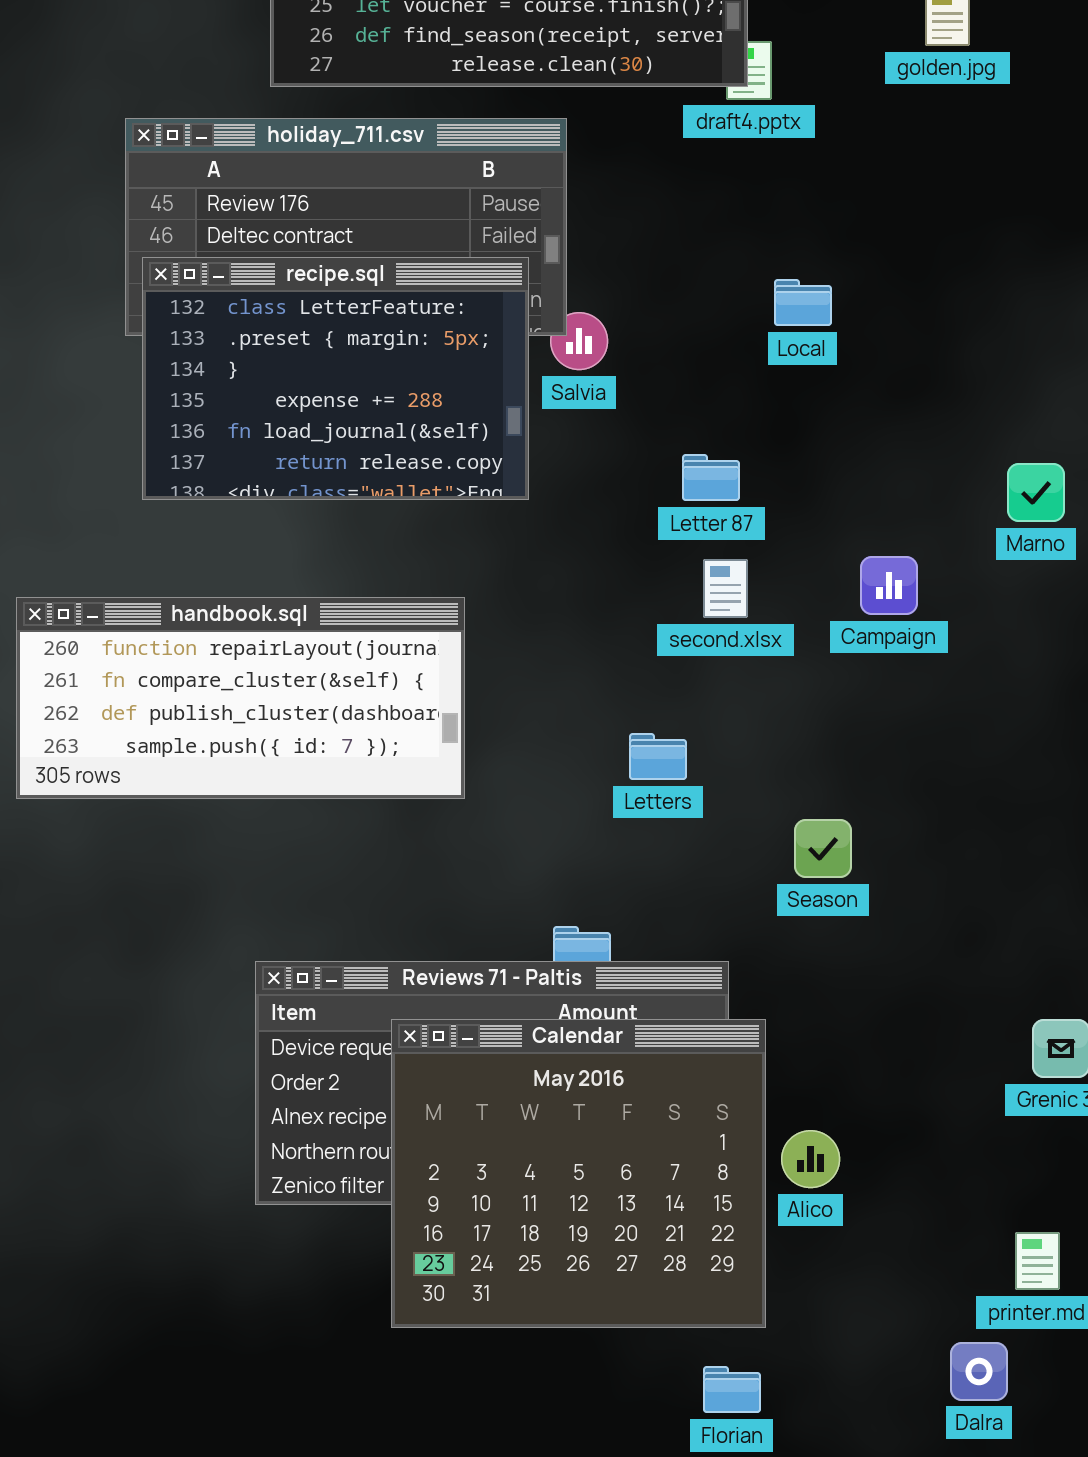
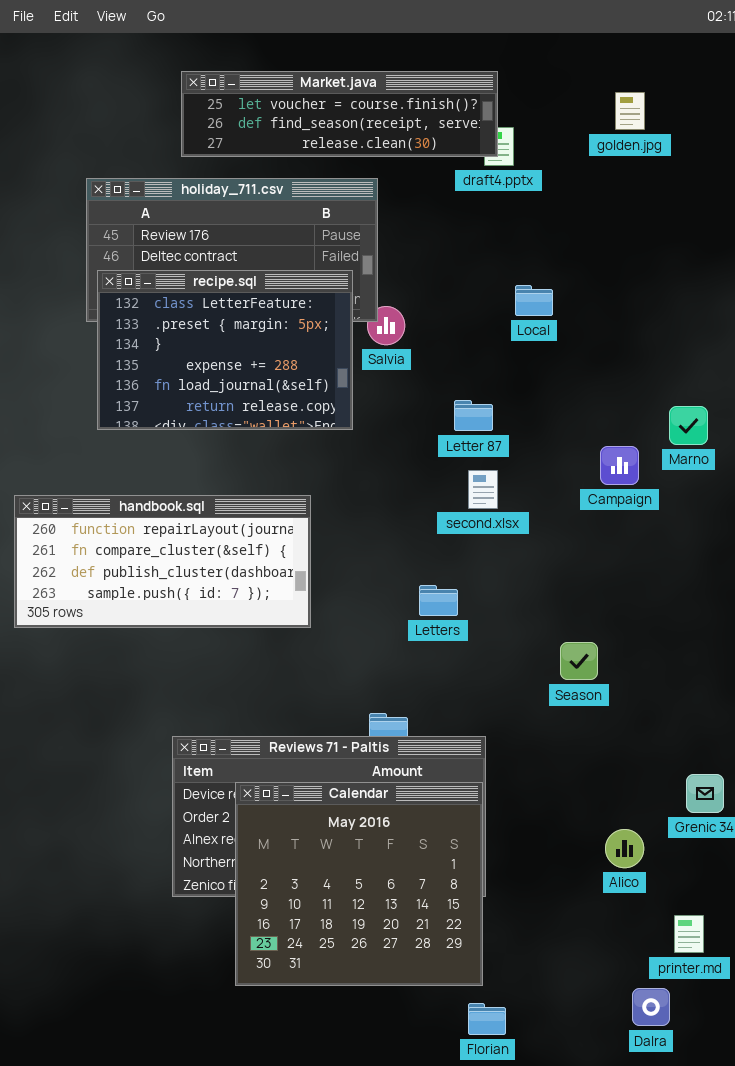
Campaign: [860,556,918,615] -> [600,446,639,485], moved
Season: [794,819,852,878] -> [560,642,598,680], moved
Calendar: [391,1019,766,1328] -> [235,782,483,986], moved
Alico: [781,1130,840,1188] -> [605,829,644,868], moved

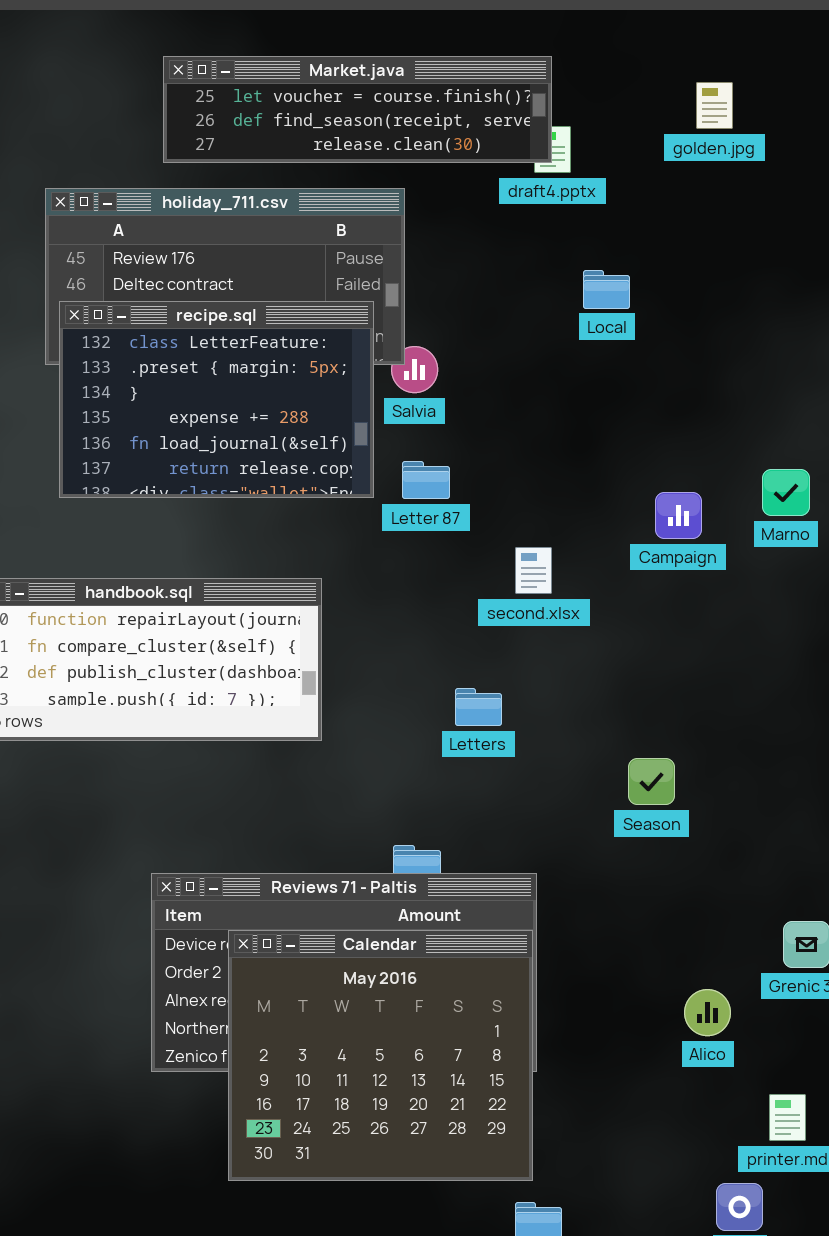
Local: [515,285,553,316] -> [583,270,630,309], moved
Letter 87: [454,400,493,431] -> [402,461,450,499], moved
Campaign: [600,446,639,485] -> [655,492,702,539], moved

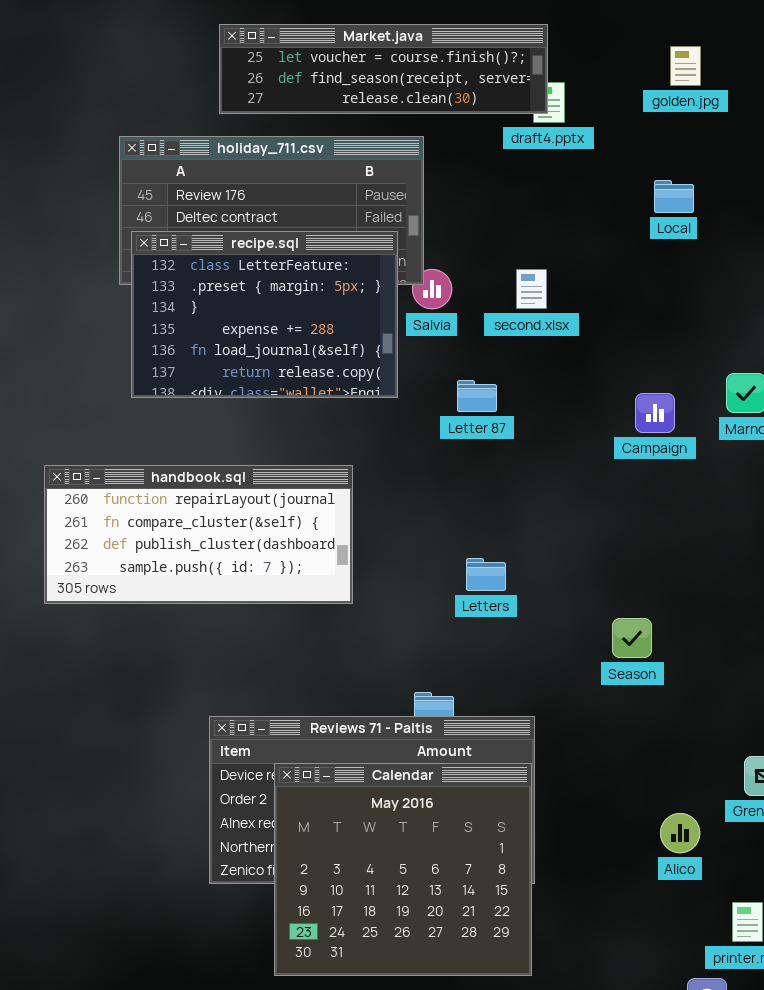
Local: [583,270,630,309] -> [654,180,694,213], moved
Letter 87: [402,461,450,499] -> [457,380,497,412], moved
second.xlsx: [515,547,552,594] -> [516,269,547,309], moved

